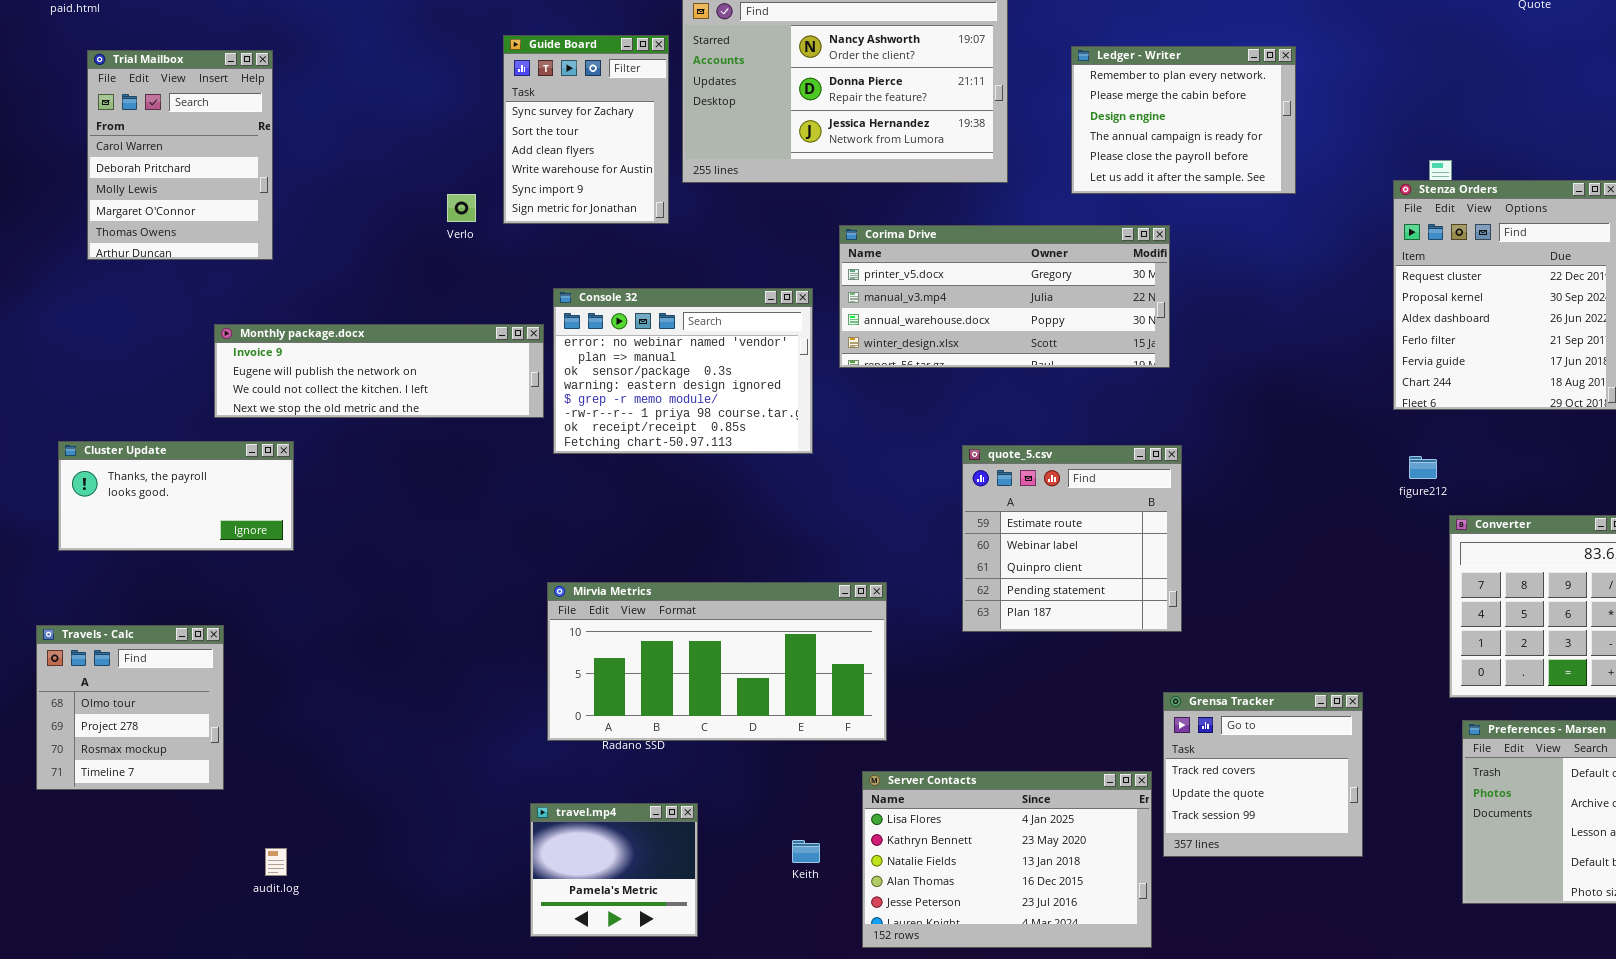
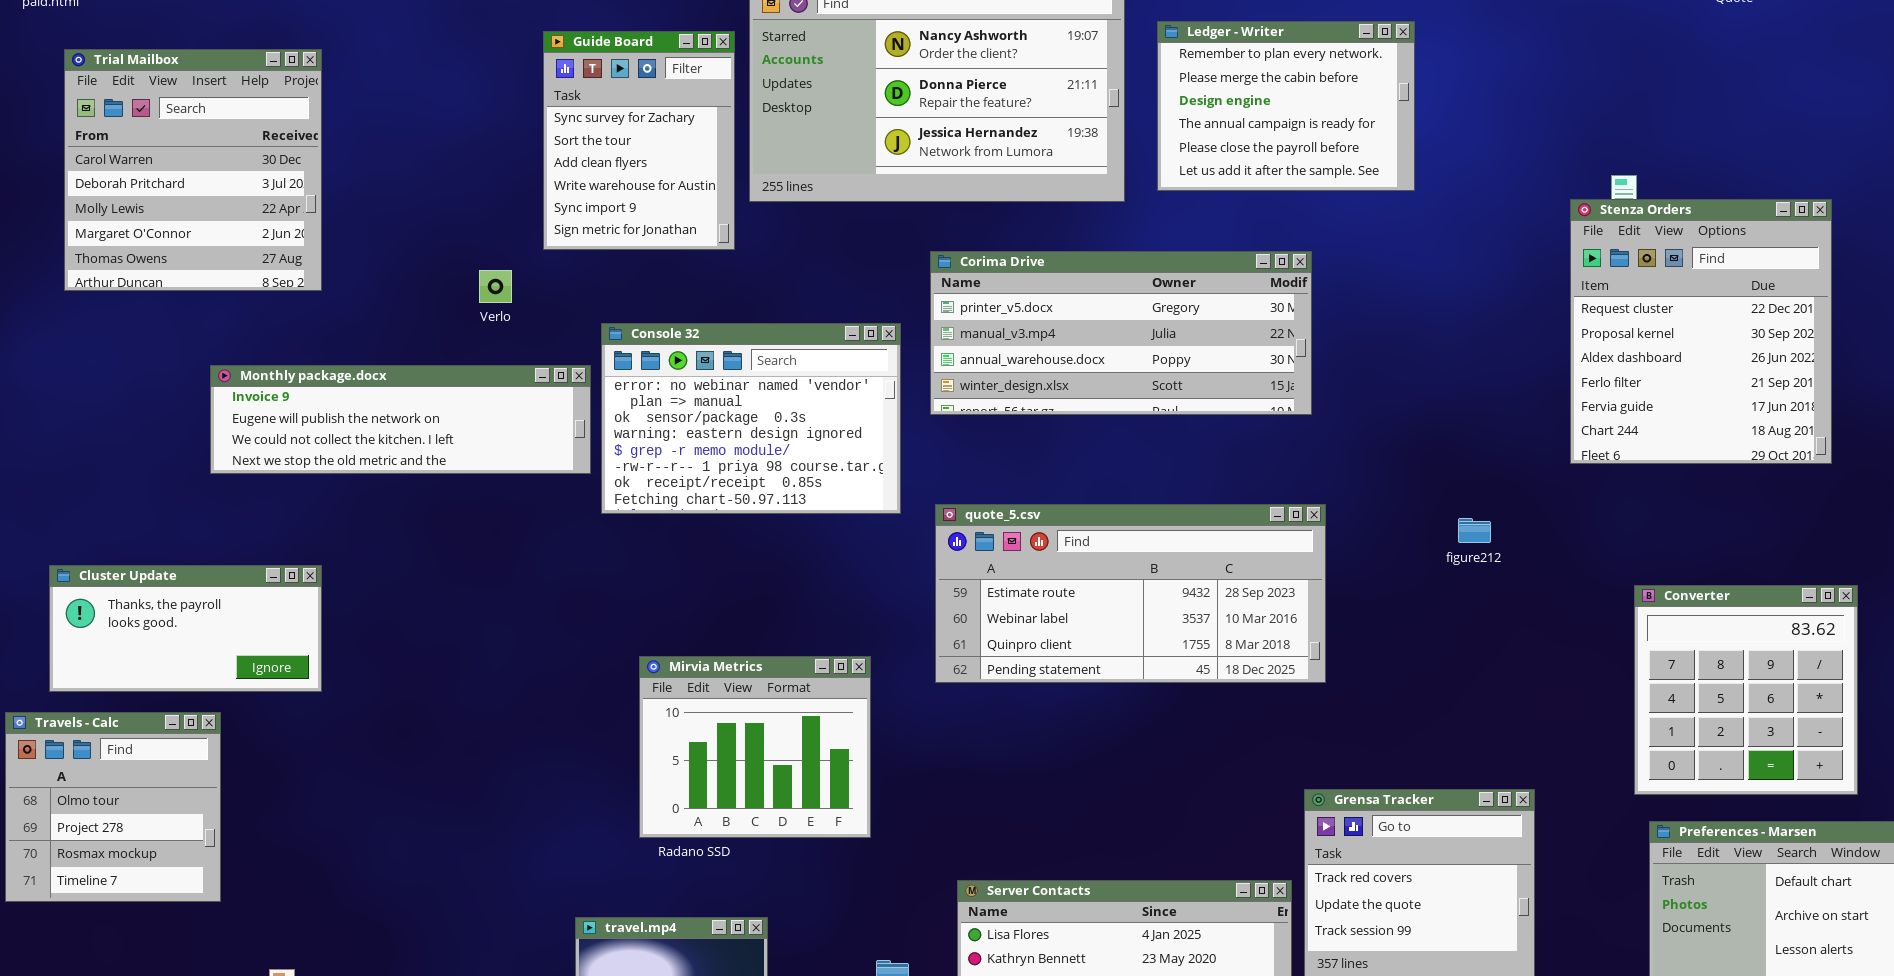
Ledger - Writer: [1071,46,1296,194] -> [1157,21,1415,191], moved
Trial Mailbox: [87,50,273,260] -> [64,49,322,291], resized
Verlo: [447,194,476,222] -> [479,270,512,303], moved
Cluster Update: [58,441,294,551] -> [49,565,322,692], moved
quote_5.csv: [962,445,1182,632] -> [935,504,1326,683], resized
figure212: [1409,456,1437,479] -> [1458,518,1491,543], moved
Mirvia Metrics: [547,582,887,741] -> [639,656,871,838], moved, resized

